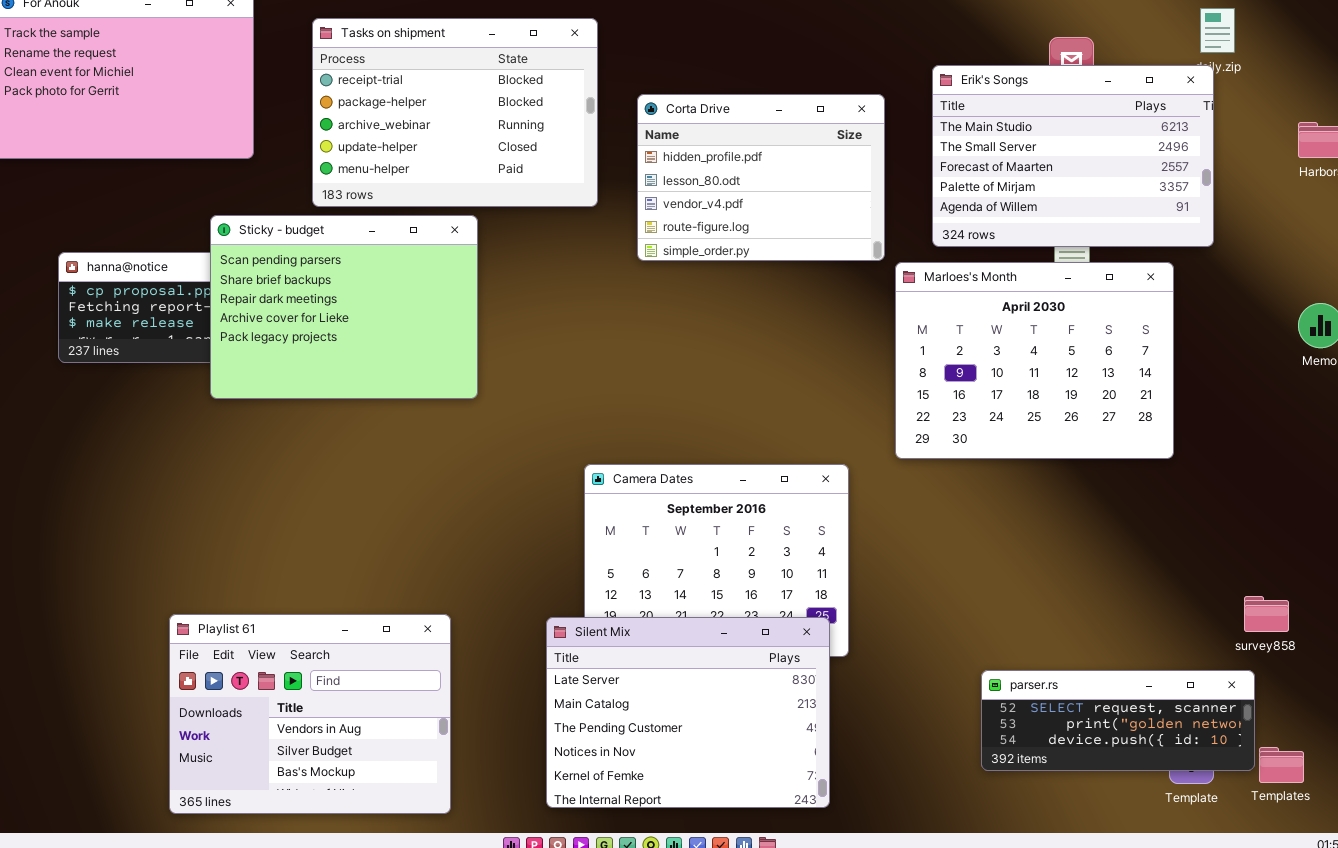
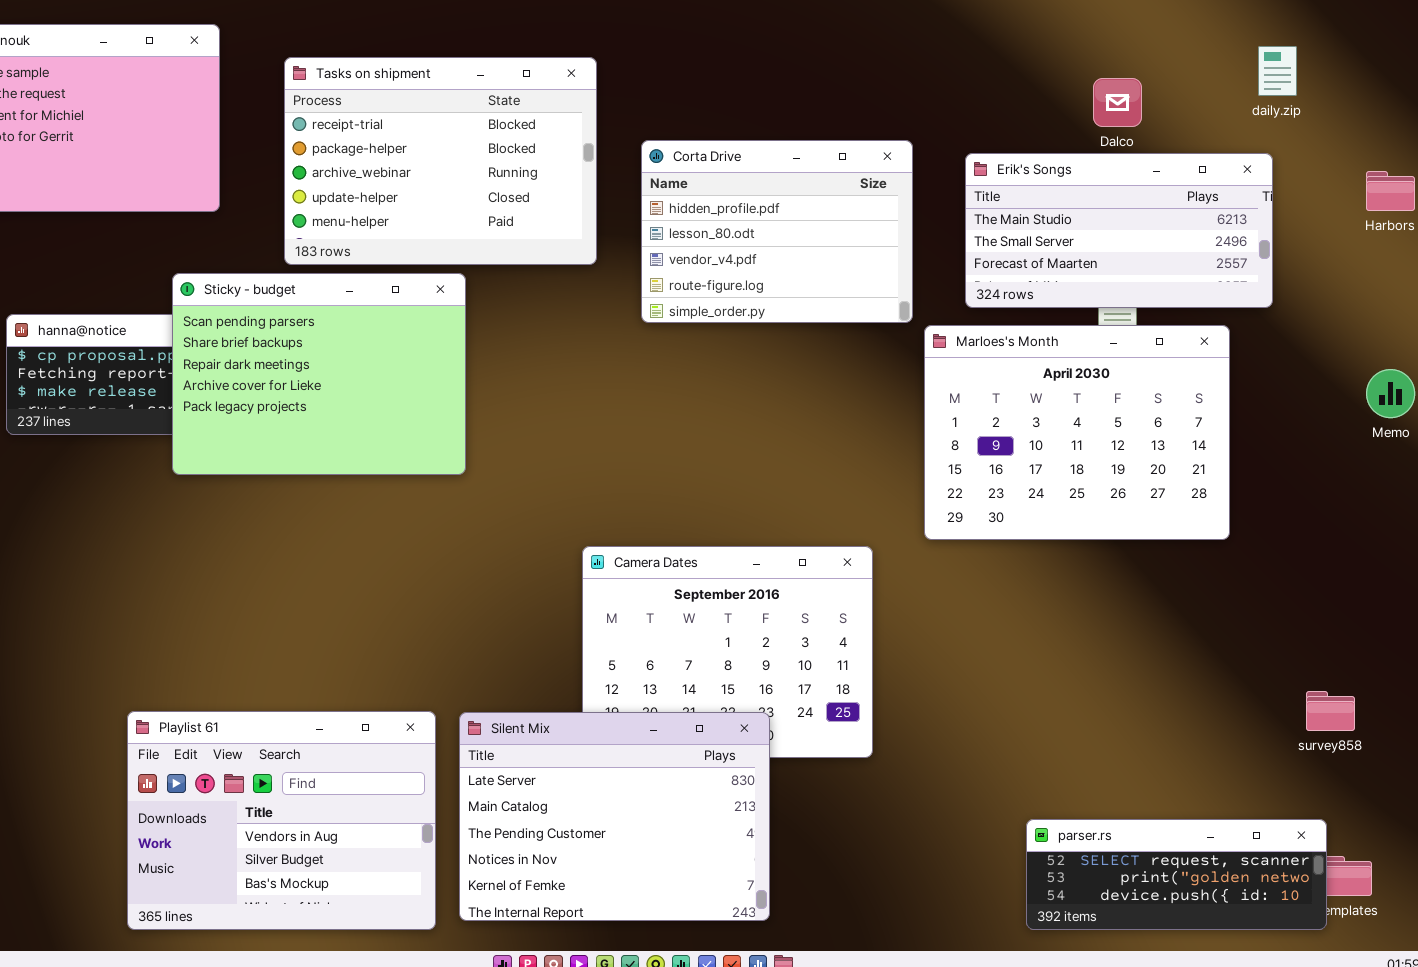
Erik's Songs: [932,65,1214,247] -> [965,153,1273,308], resized
Silent Mix: [546,617,830,808] -> [459,712,770,921], moved
parser.rs: [981,670,1255,771] -> [1026,819,1327,930], moved

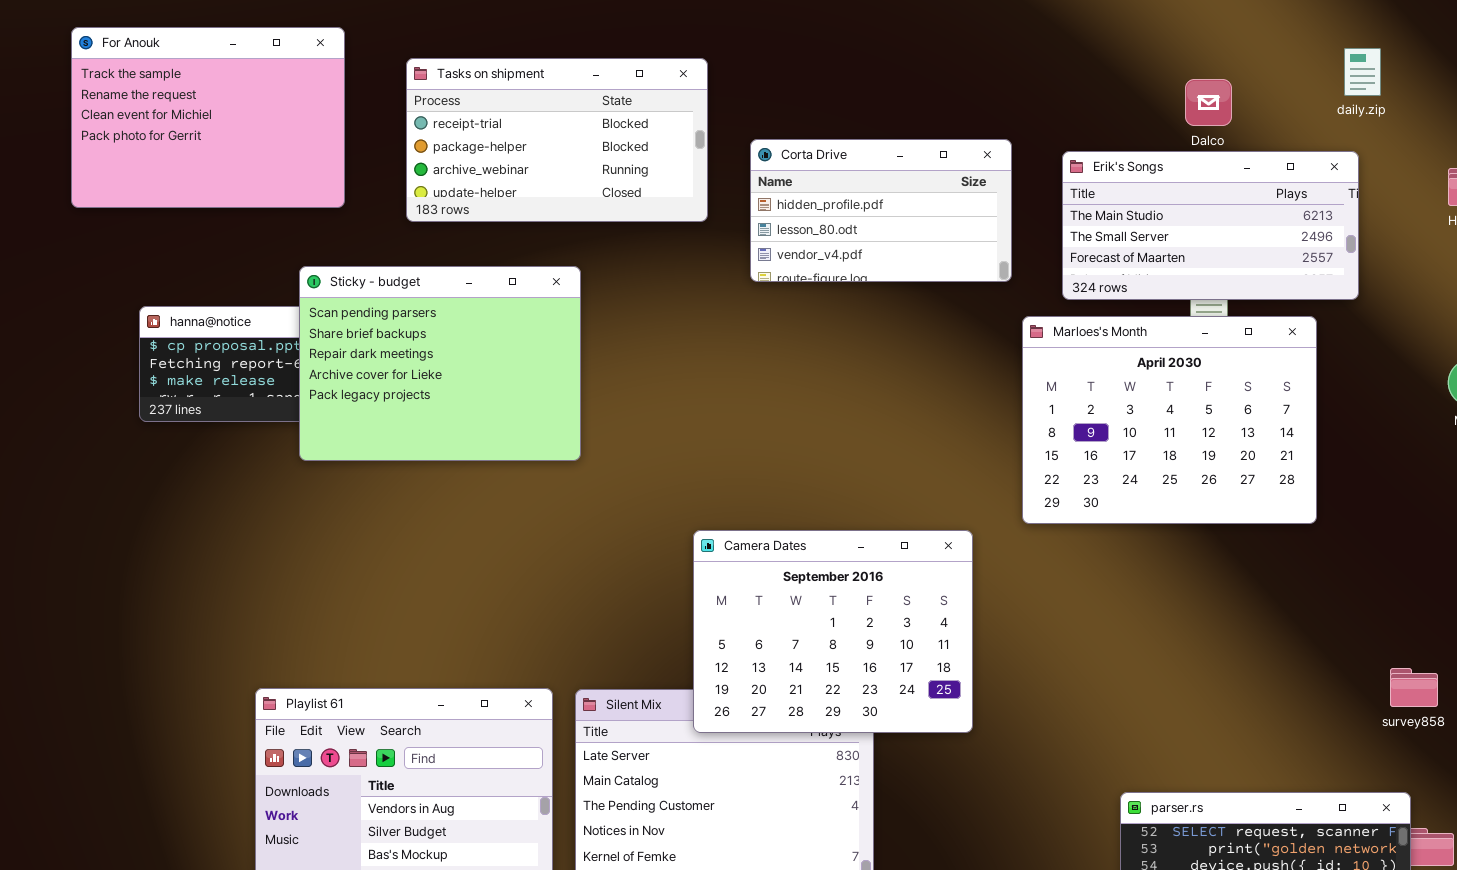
Tasks on shipment: [284,57,597,265] -> [406,58,708,222], resized
Corta Drive: [641,140,913,323] -> [750,139,1012,282], resized
Camera Dates: [582,546,873,758] -> [693,530,973,733], raised

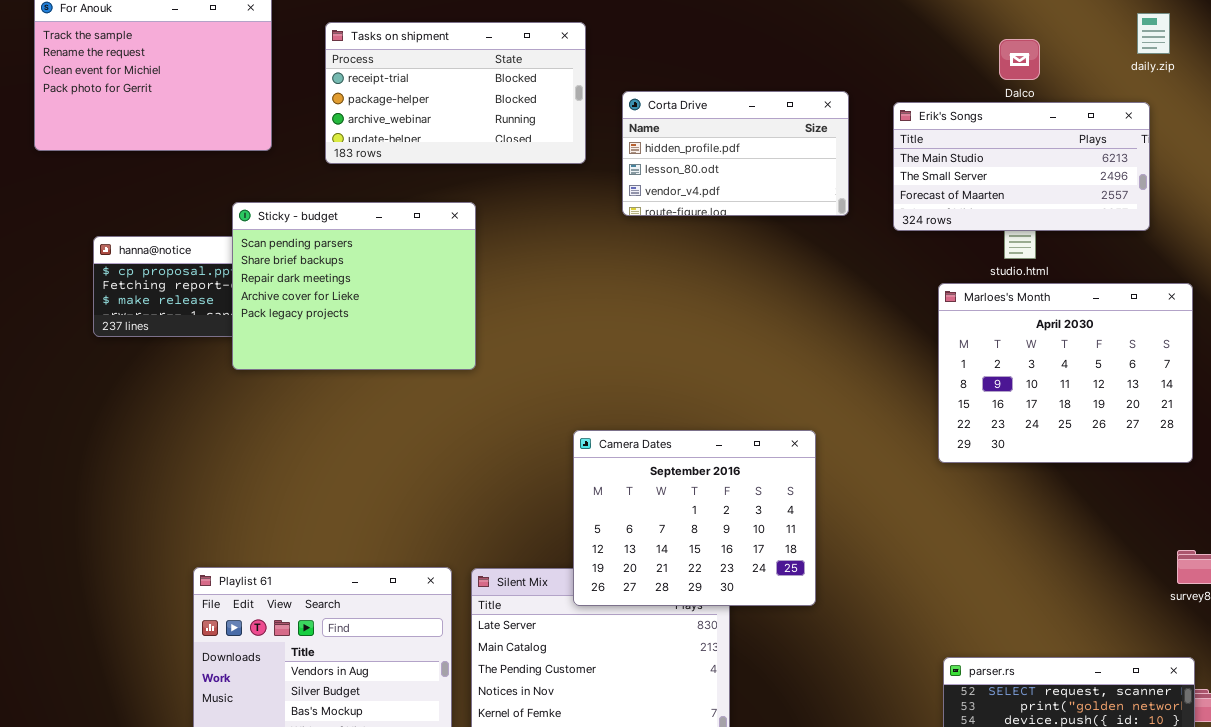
Marloes's Month: [1022,316,1317,524] -> [938,283,1193,463], moved

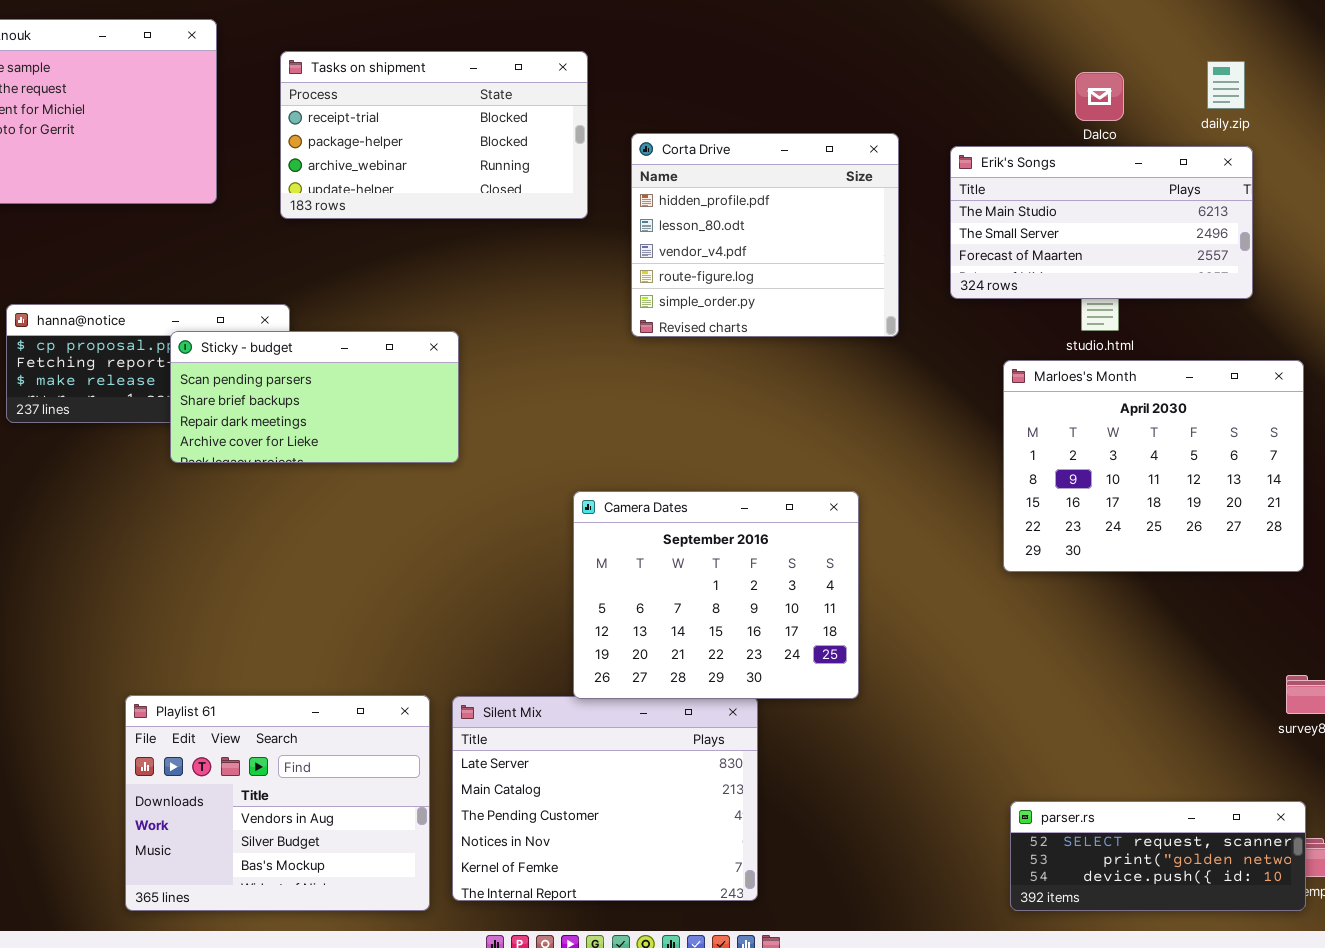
daily.zip: [1137,13,1170,54] -> [1207,61,1245,109], moved
Corta Drive: [622,91,849,216] -> [631,133,899,337], resized
Sticky - budget: [232,202,476,370] -> [170,331,459,463], resized
Camera Dates: [573,430,816,606] -> [573,491,859,699], moved

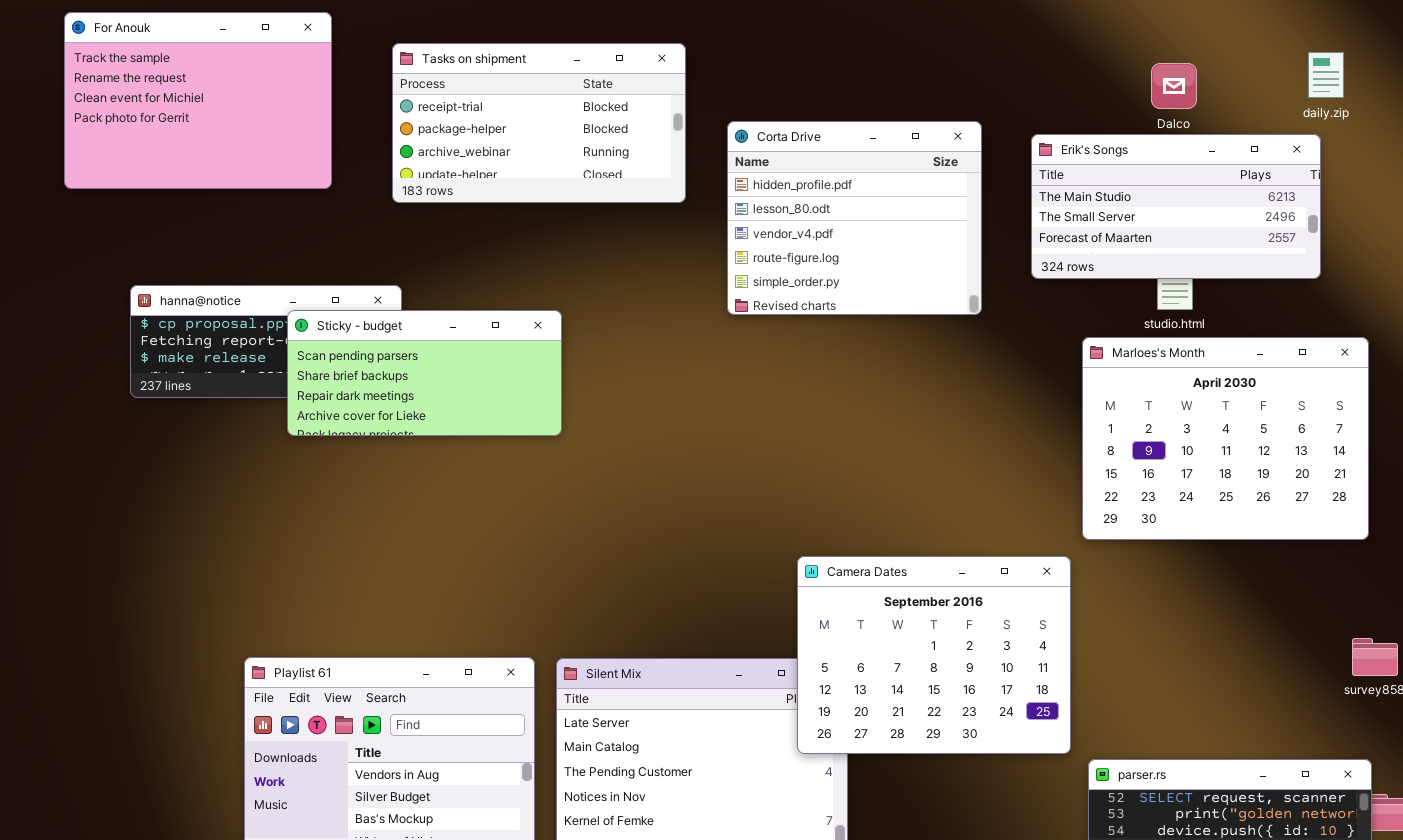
daily.zip: [1207,61,1245,109] -> [1308,52,1344,98], moved
Camera Dates: [573,491,859,699] -> [797,556,1071,754], moved

